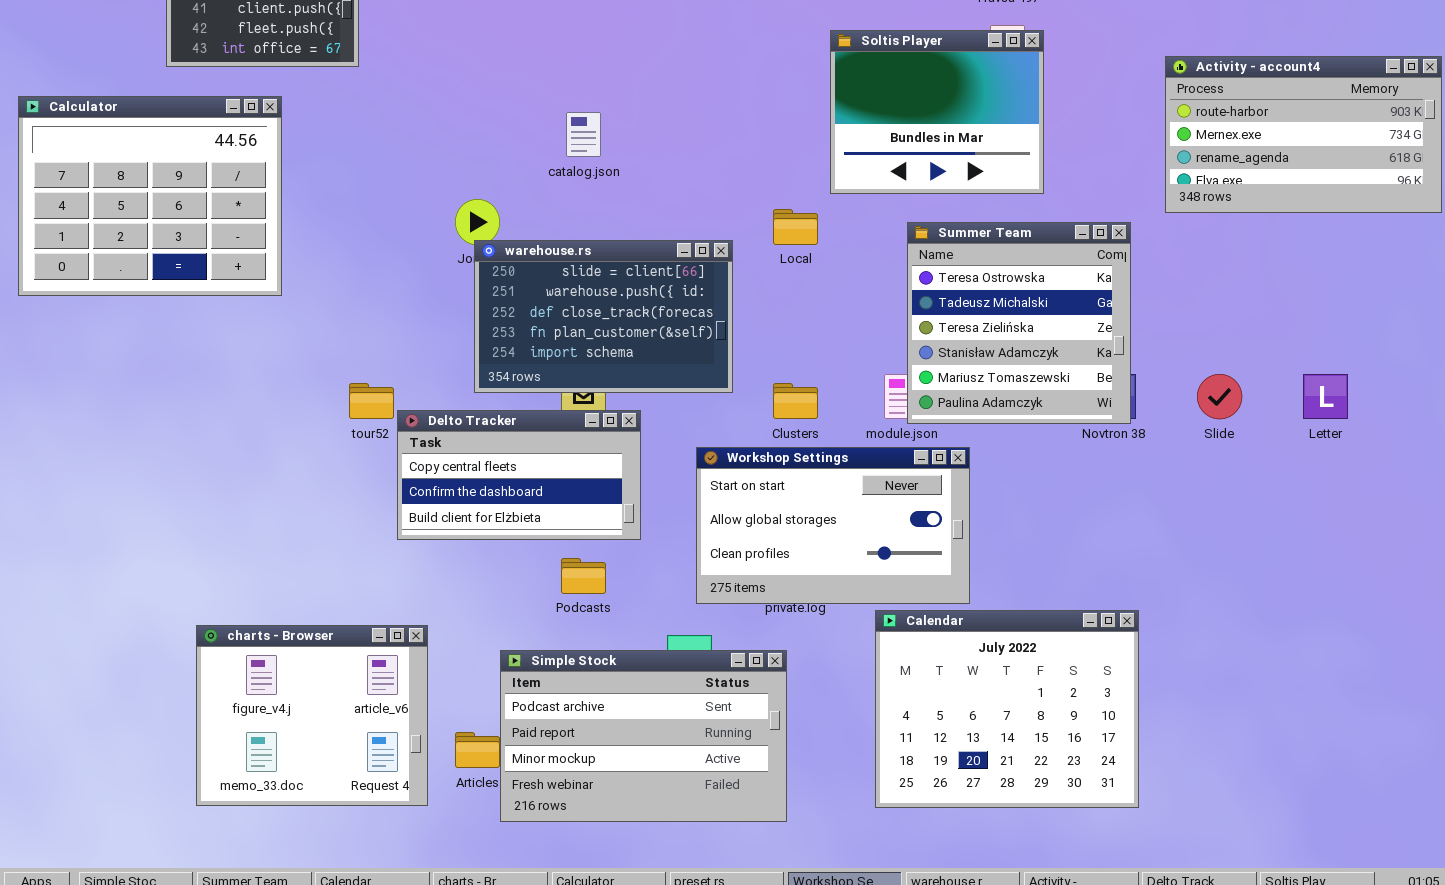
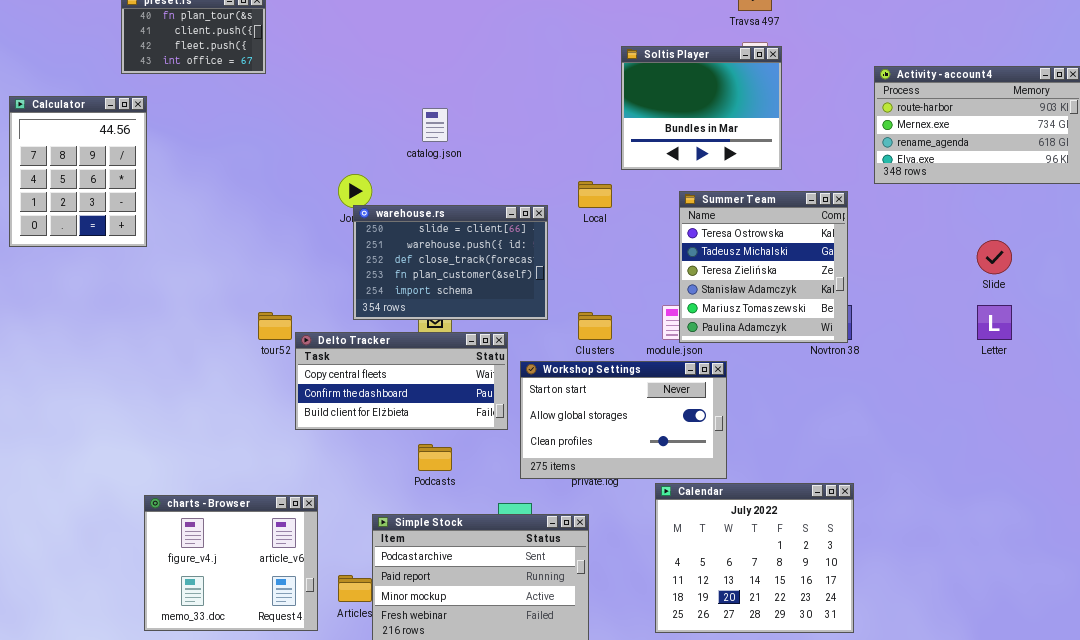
Calculator: [18,96,282,296] -> [9,96,147,247], resized
Slide: [1197,374,1242,419] -> [977,240,1012,274], moved
Delto Tracker: [397,410,641,540] -> [295,332,508,430], resized

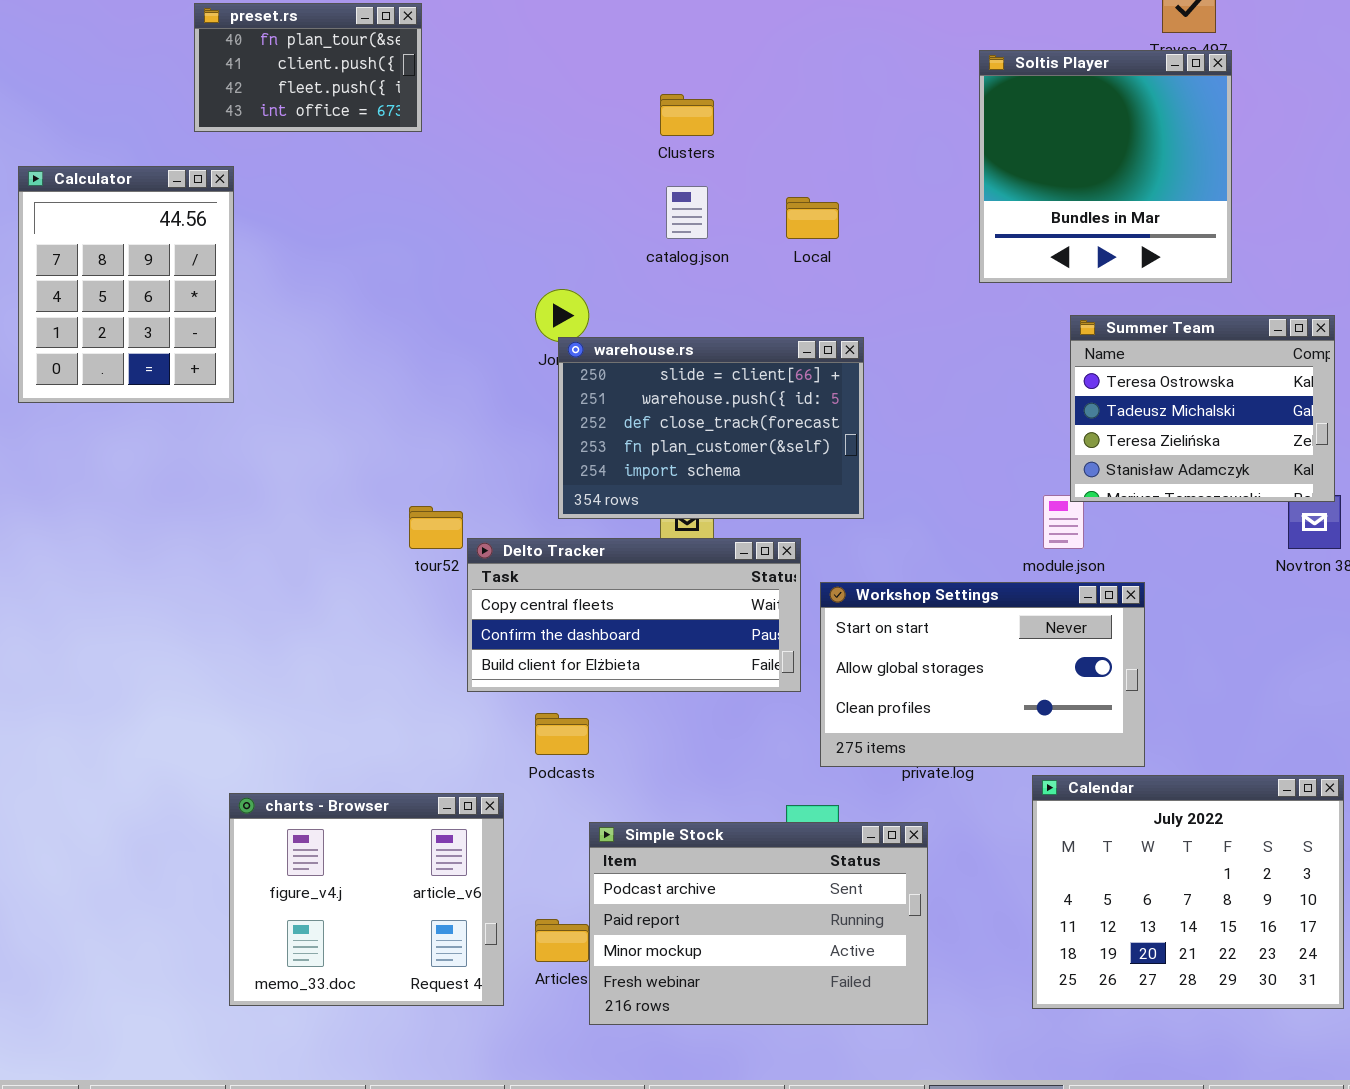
Soltis Player: [621,46,782,170] -> [979,50,1232,283], resized
Local: [578,181,612,208] -> [786,197,839,239], moved
Summer Team: [679,191,848,343] -> [1070,315,1335,502], resized
Clusters: [578,312,612,340] -> [660,94,714,136], moved
Podcasts: [418,444,452,471] -> [535,713,589,755], moved

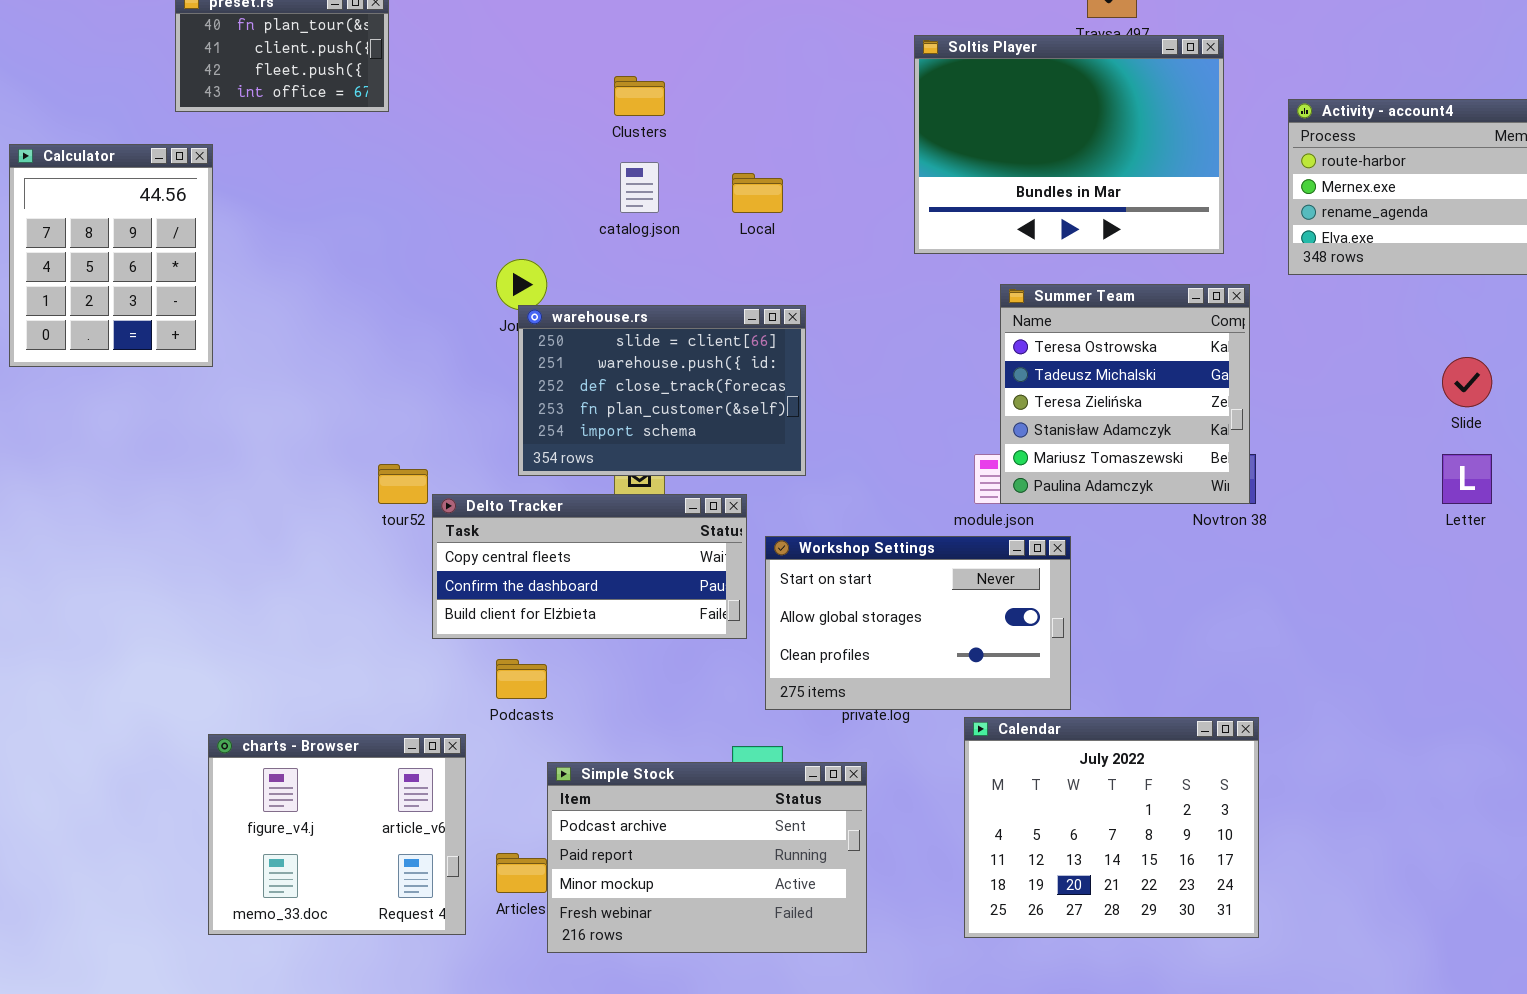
Soltis Player: [979,50,1232,283] -> [914,35,1224,254], resized
Summer Team: [1070,315,1335,502] -> [1000,284,1250,504], resized

